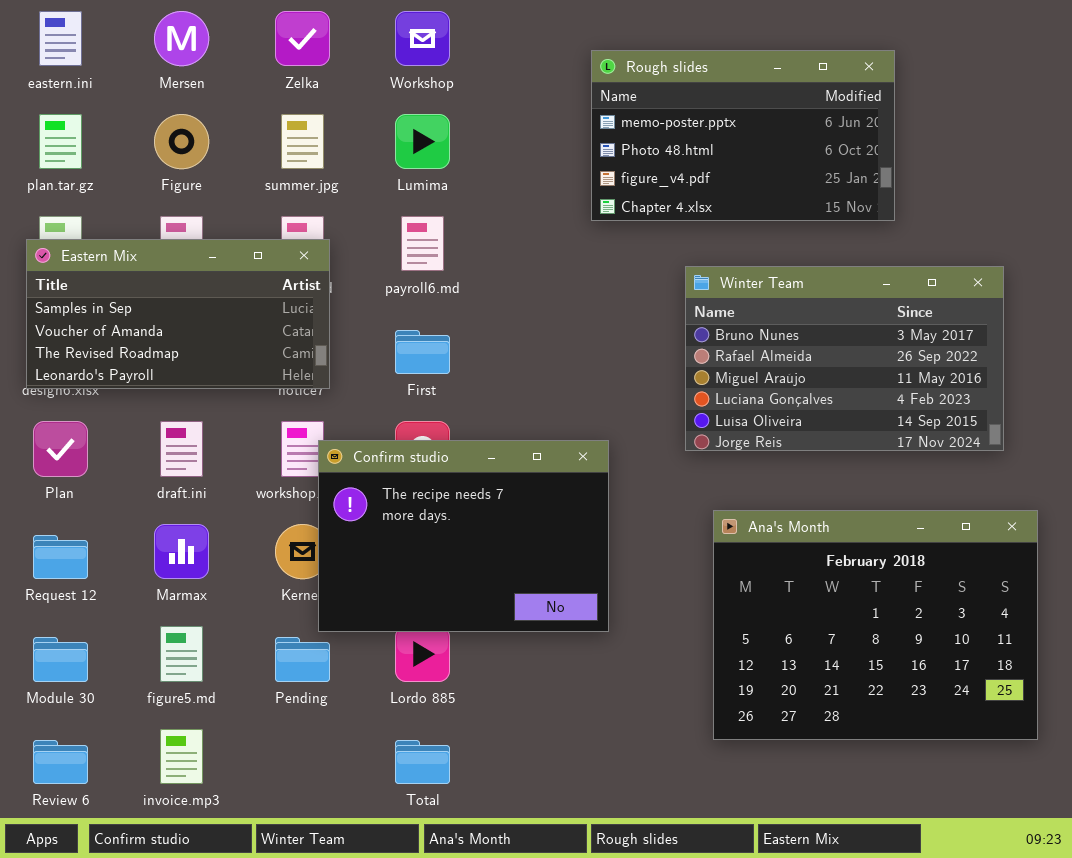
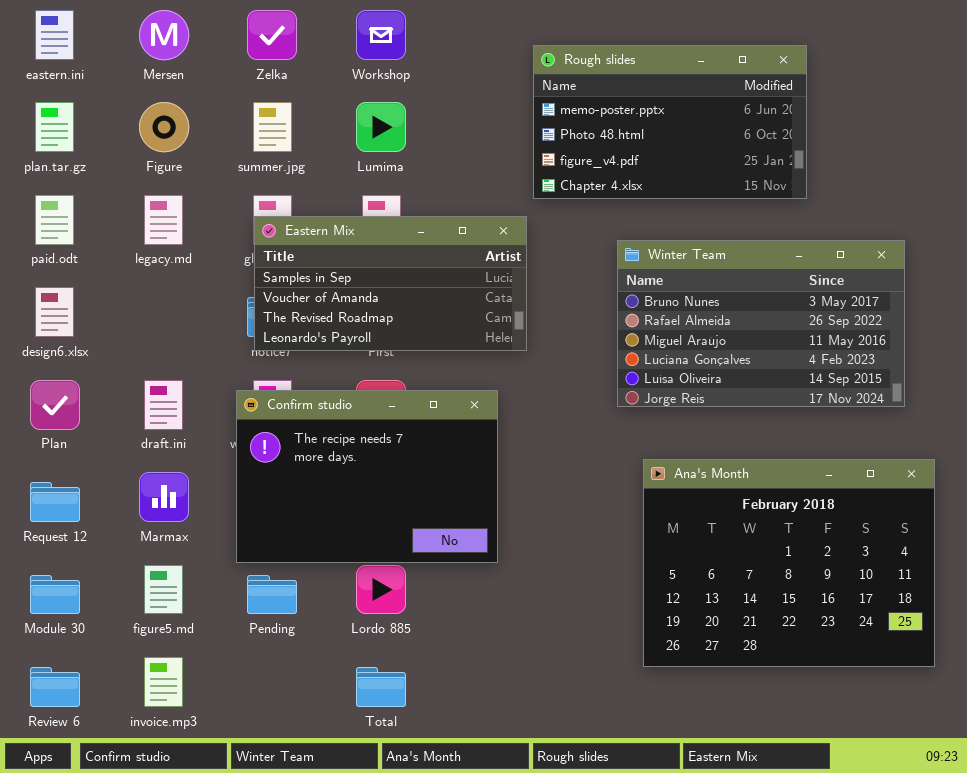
Eastern Mix: [26,239,330,389] -> [254,216,527,351], moved
Confirm studio: [318,440,609,632] -> [236,390,498,563], moved

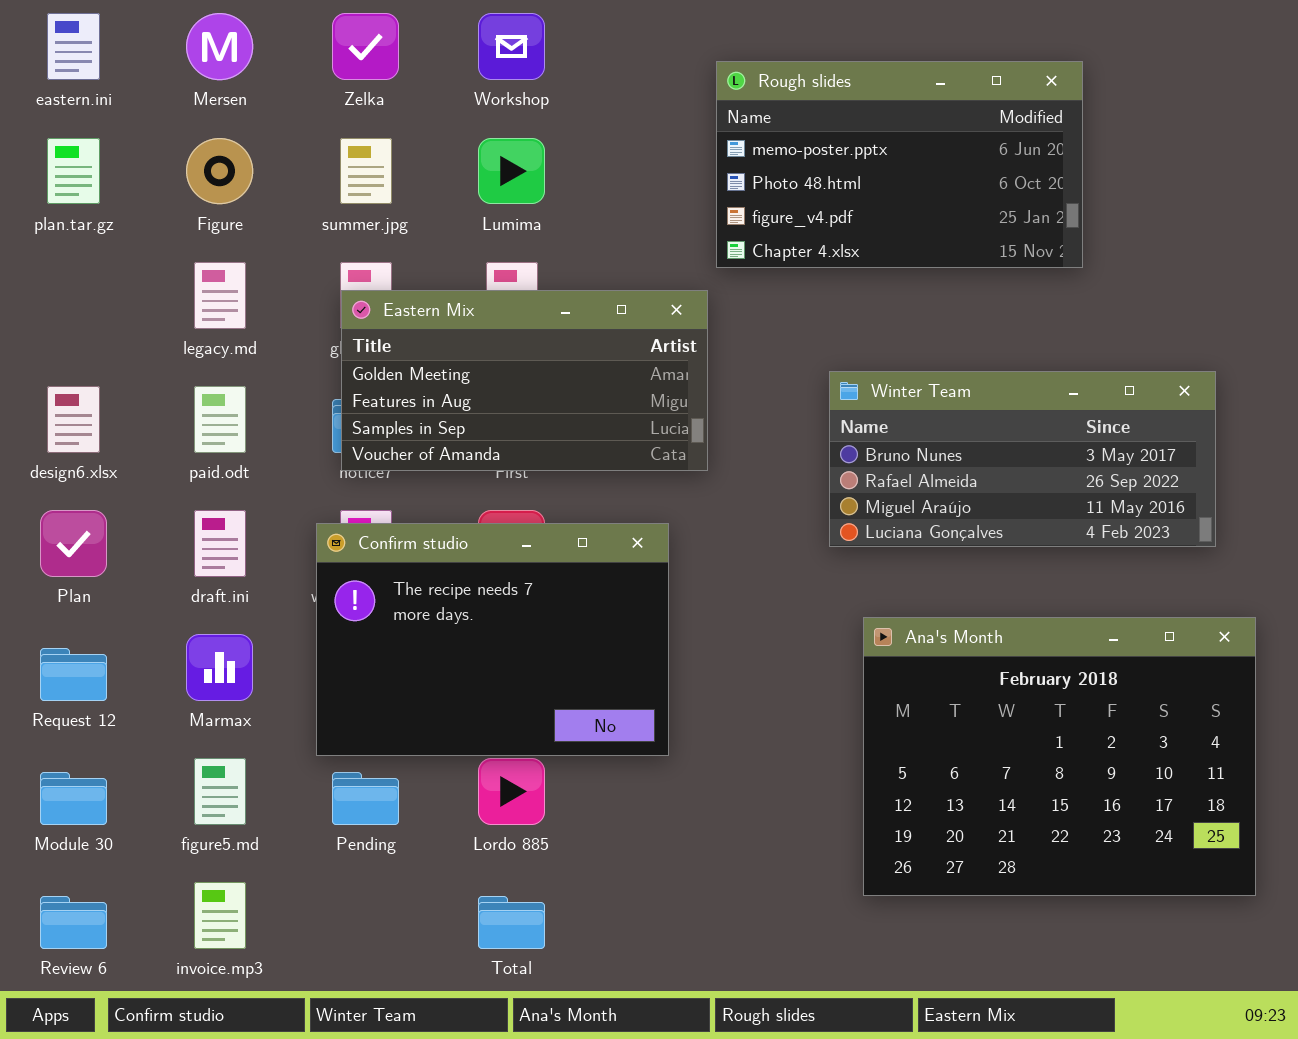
paid.odt: [35,195,74,245] -> [194,386,246,453], moved
Eastern Mix: [254,216,527,351] -> [341,290,708,471], scrolled up 2 rows
Winter Team: [617,240,905,407] -> [829,371,1216,547], resized

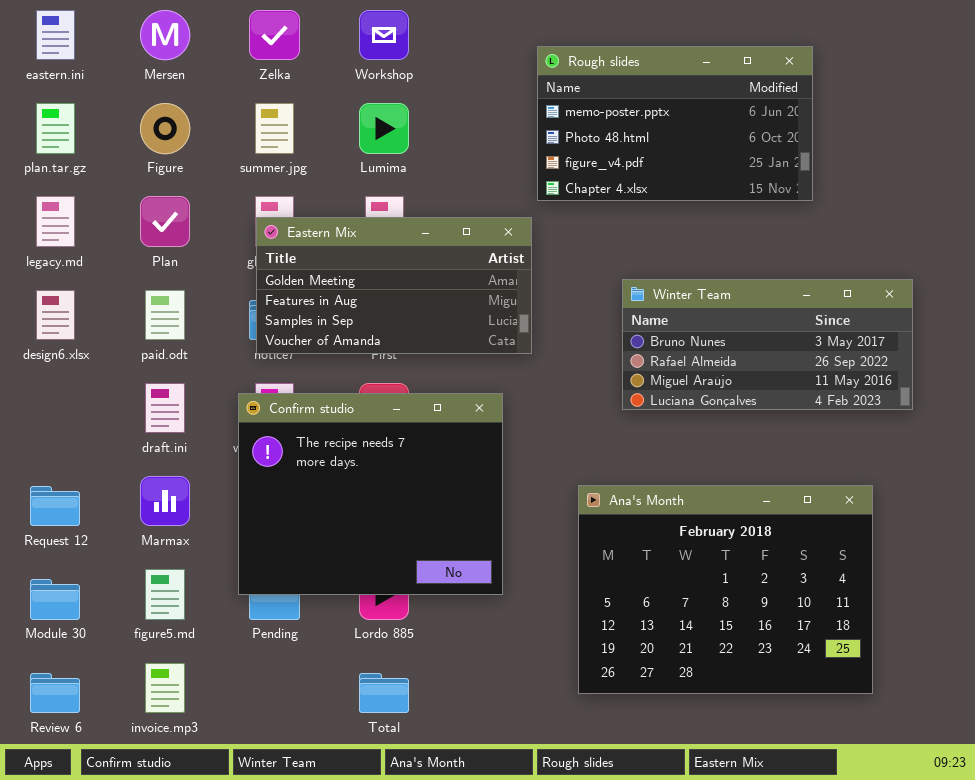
legacy.md: [194,262,246,329] -> [36,196,75,247], moved
Plan: [40,510,107,577] -> [140,196,190,247], moved
Confirm studio: [316,523,669,756] -> [238,393,503,595], resized
Ana's Month: [863,617,1256,896] -> [578,485,873,694], moved

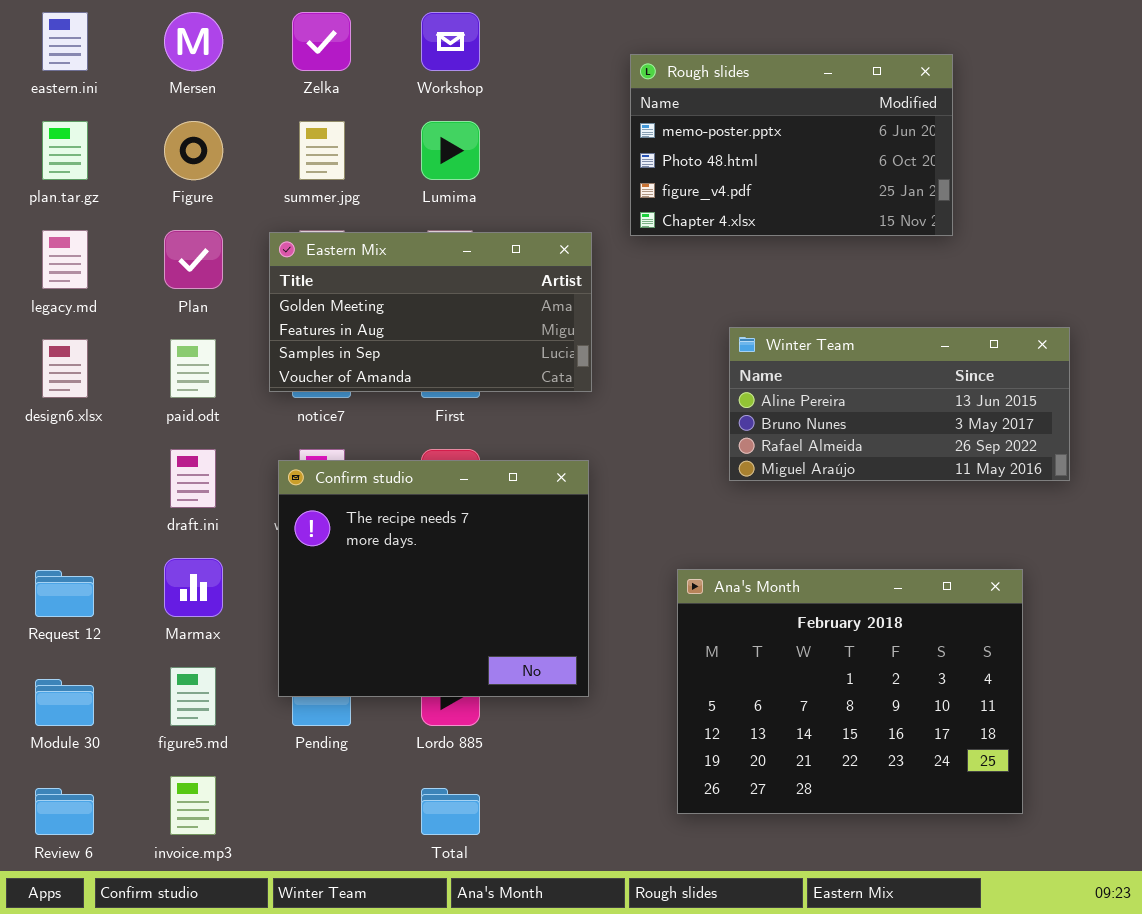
Eastern Mix: [256,217,532,354] -> [269,232,592,392], moved
Winter Team: [622,279,913,410] -> [729,327,1070,481], scrolled up 1 row

